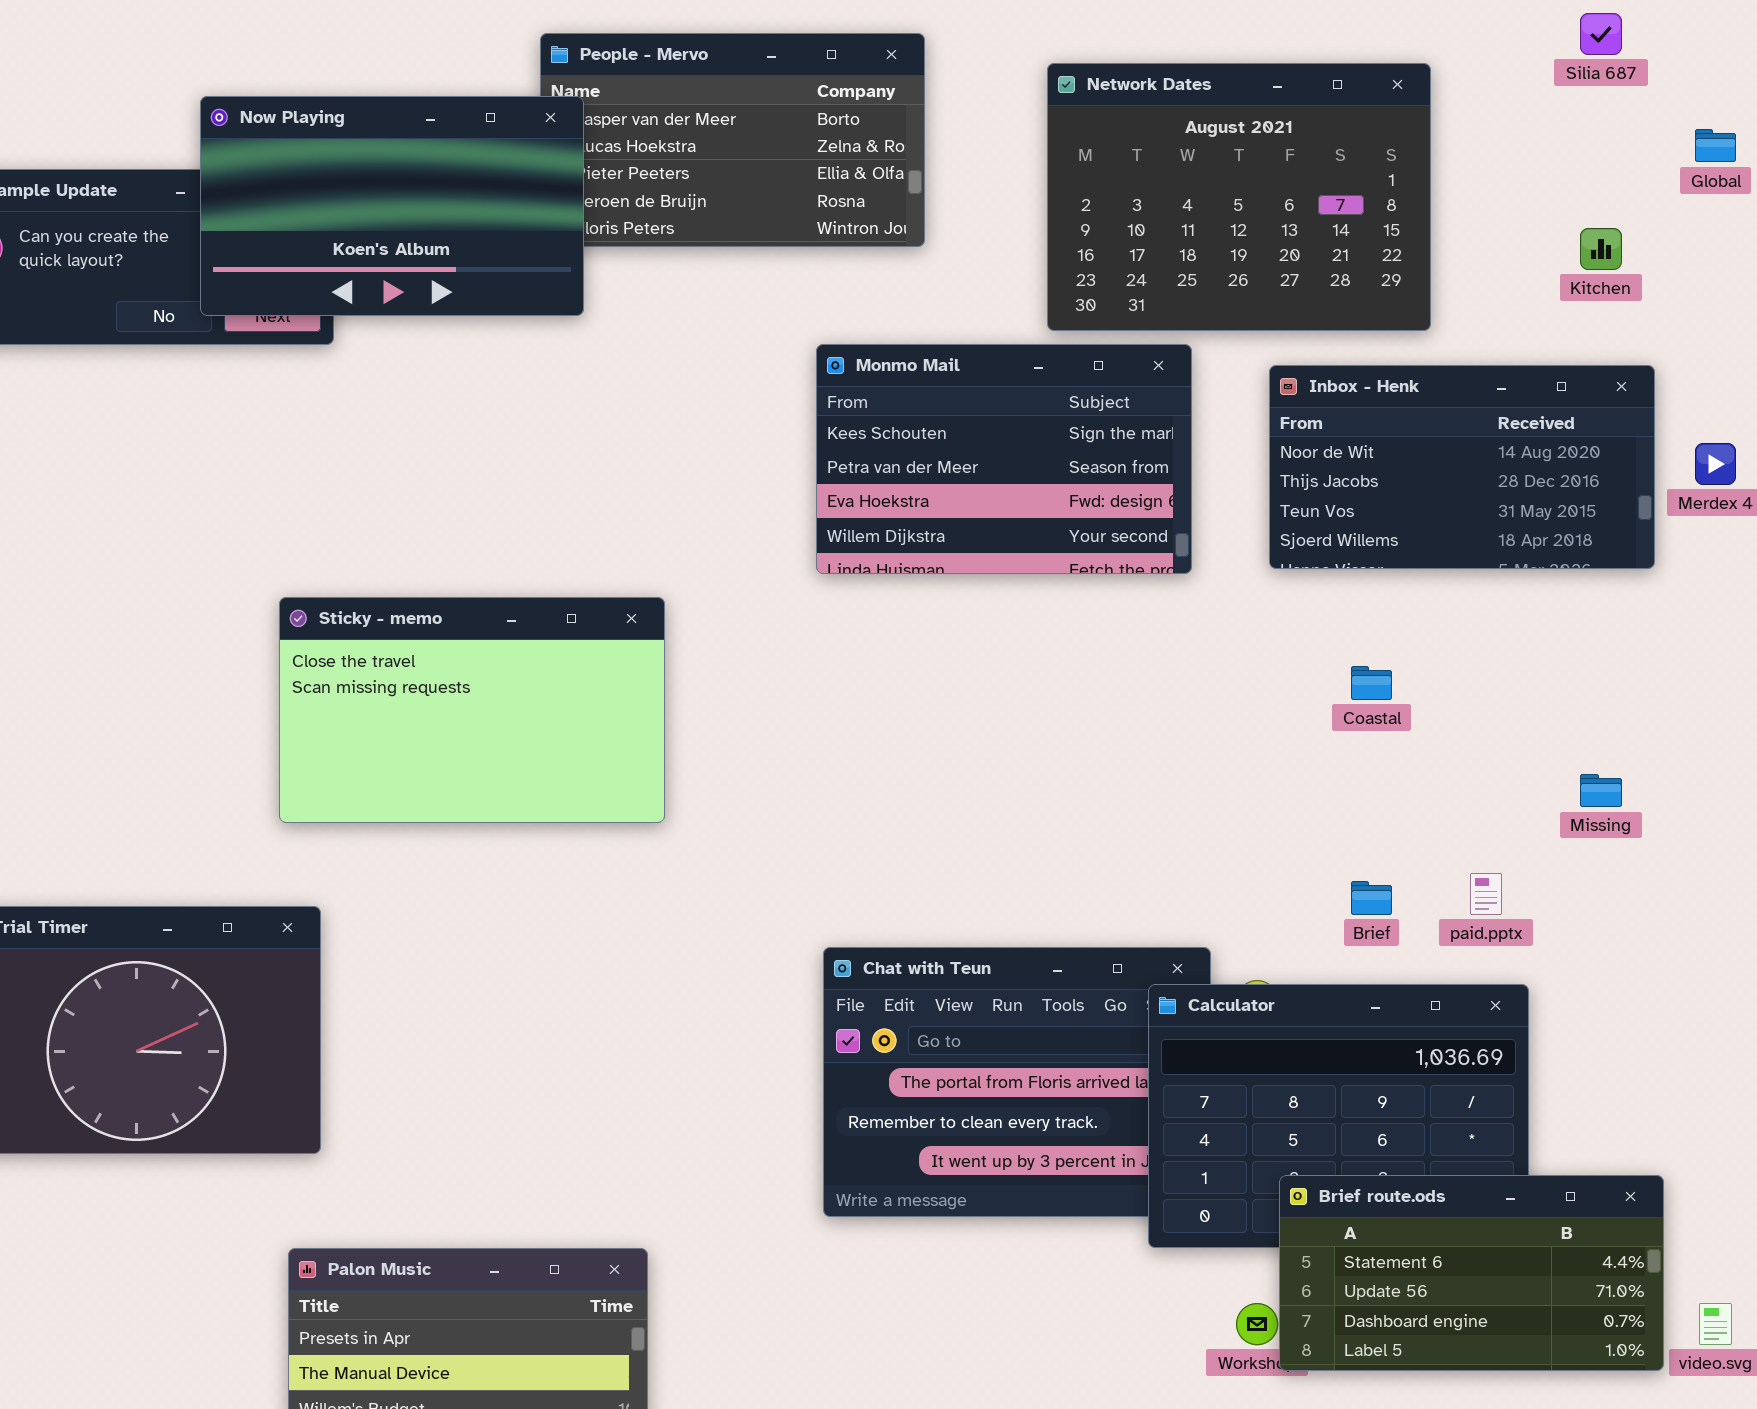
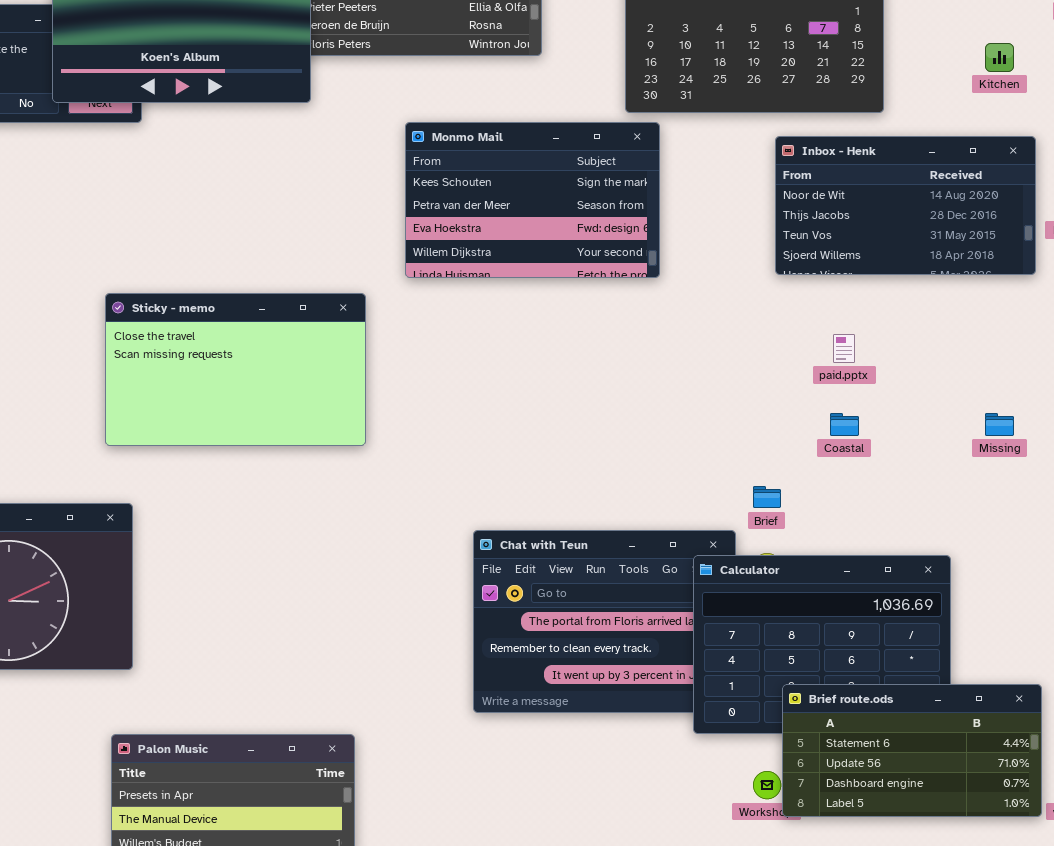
Monmo Mail: [816,344,1192,574] -> [405,122,660,278], moved
Coastal: [1351,666,1392,700] -> [830,413,859,436], moved
paid.pptx: [1470,873,1502,915] -> [833,334,855,363], moved
Brief: [1351,881,1392,915] -> [753,486,781,508], moved

